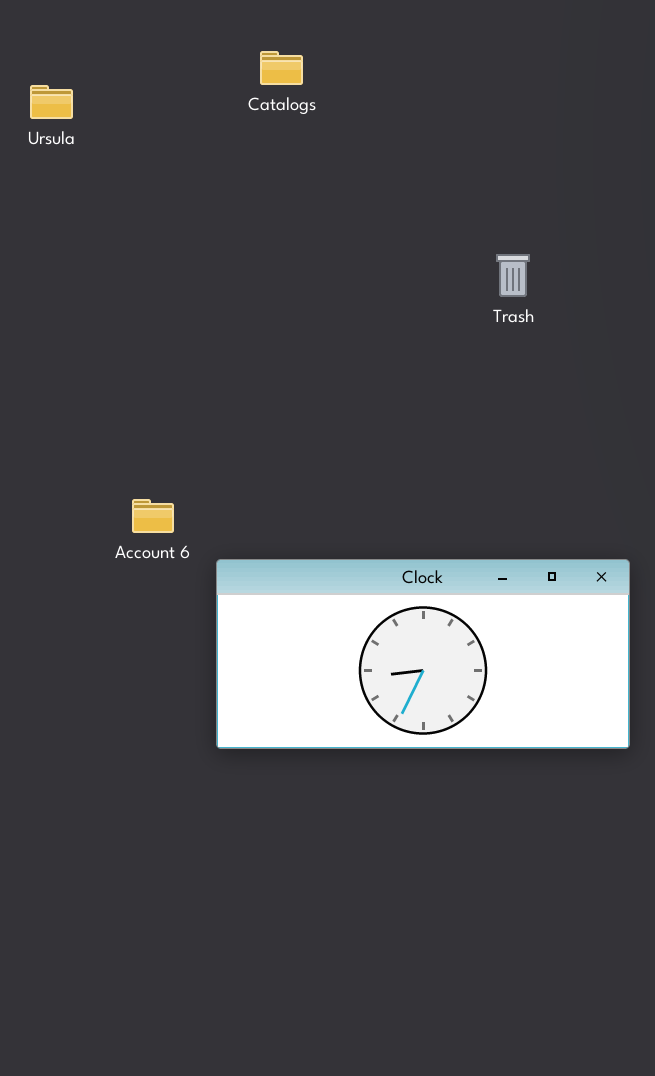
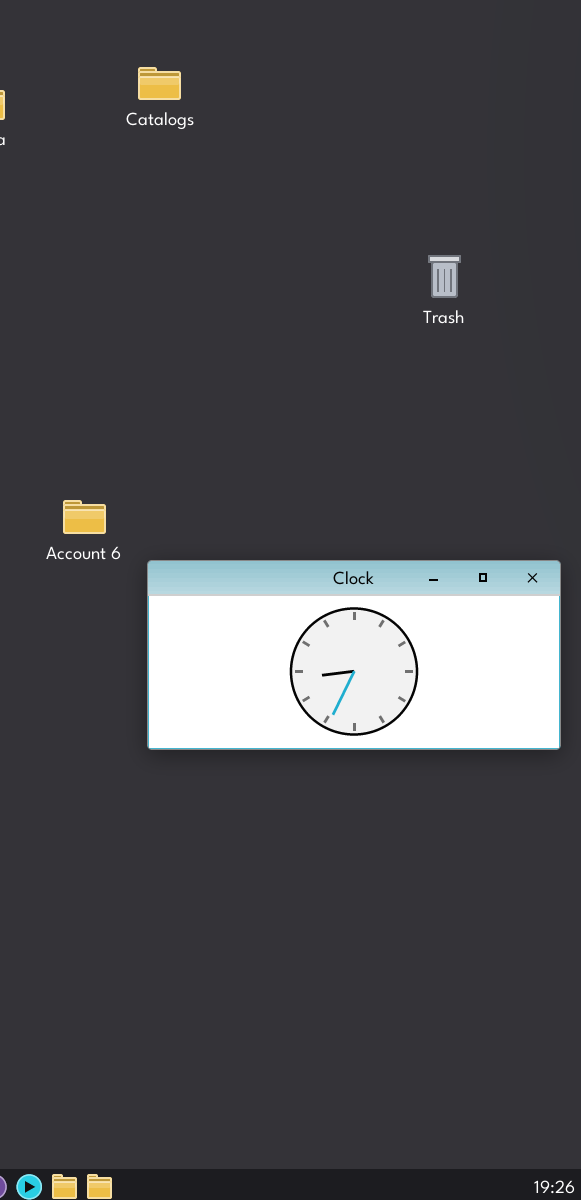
Catalogs: [260,51,303,85] -> [138,67,181,100], moved

